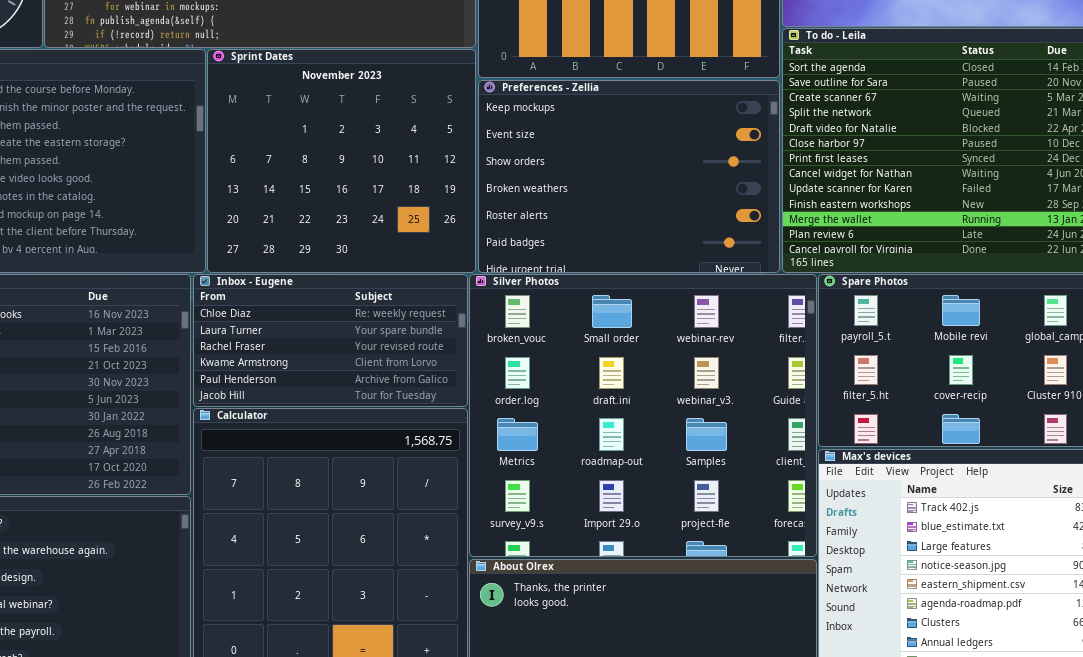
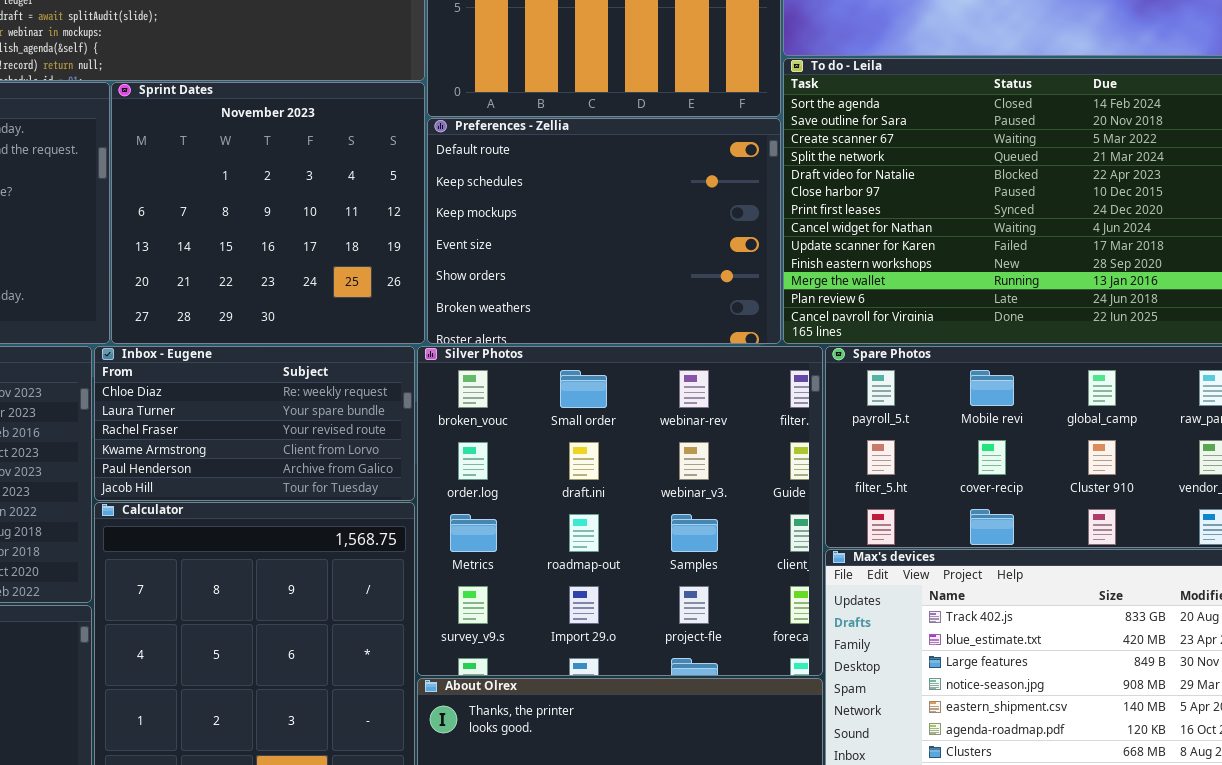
Preferences - Zellia: [478,80,780,273] -> [427,118,781,344], scrolled up 2 rows

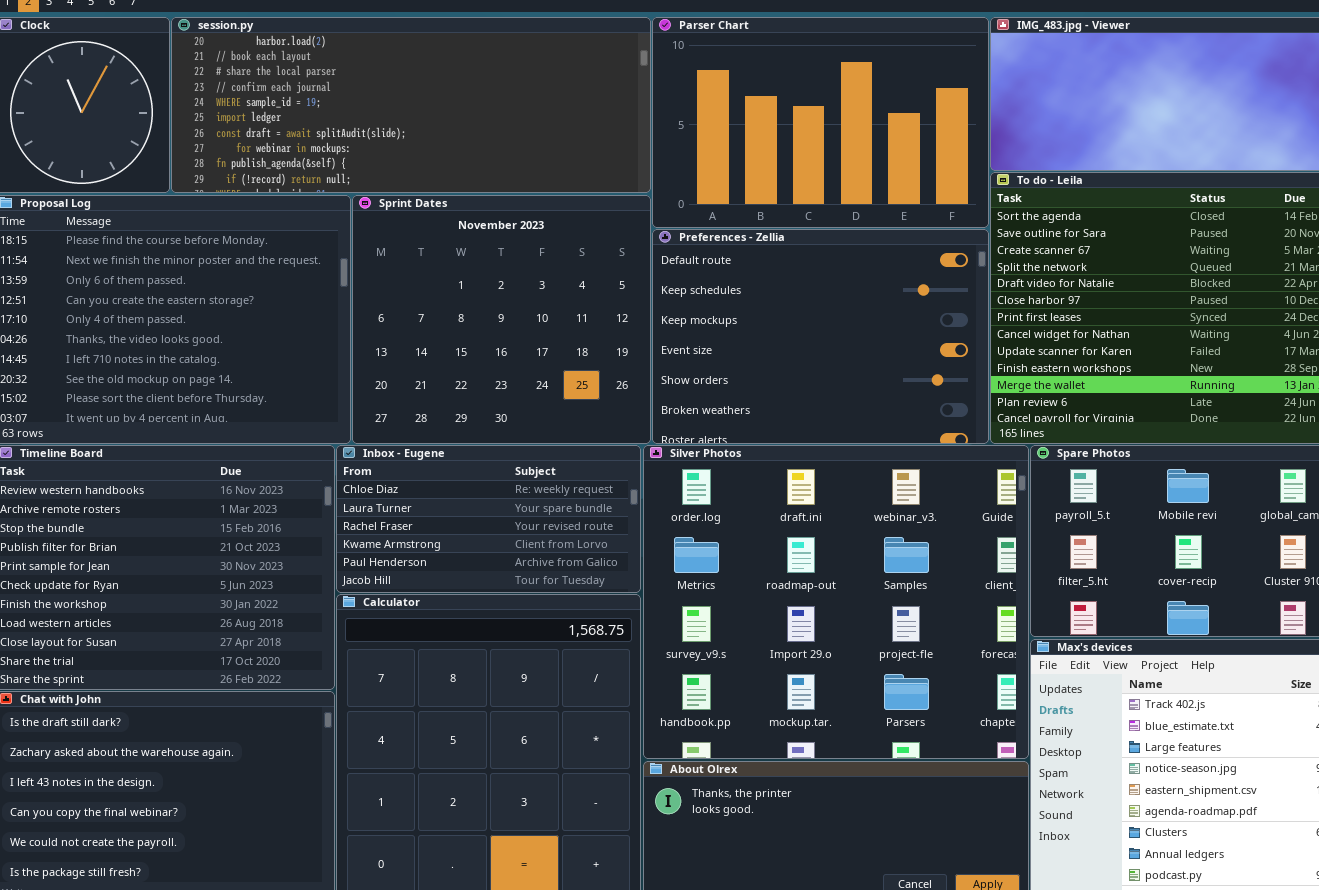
Silver Photos: [417,346,823,676] -> [643,445,1029,759], scrolled down 1 row

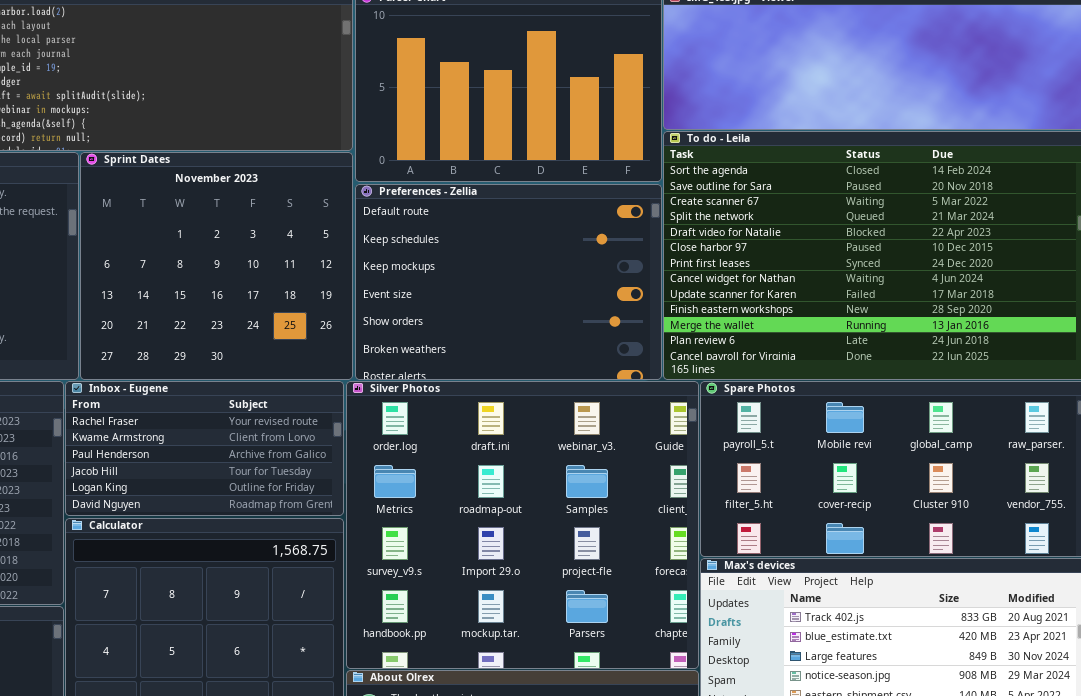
Inbox - Eugene: [336,445,641,593] -> [65,381,344,516], scrolled down 2 rows

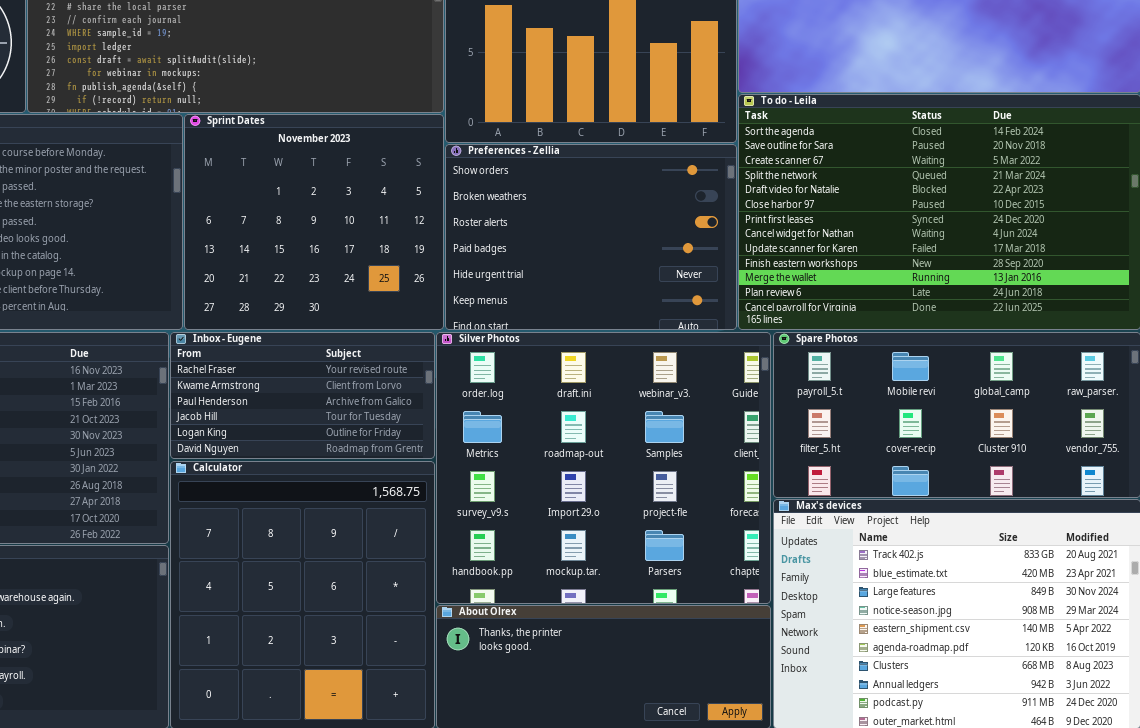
Preferences - Zellia: [355,184,662,380] -> [445,144,737,330], scrolled down 4 rows

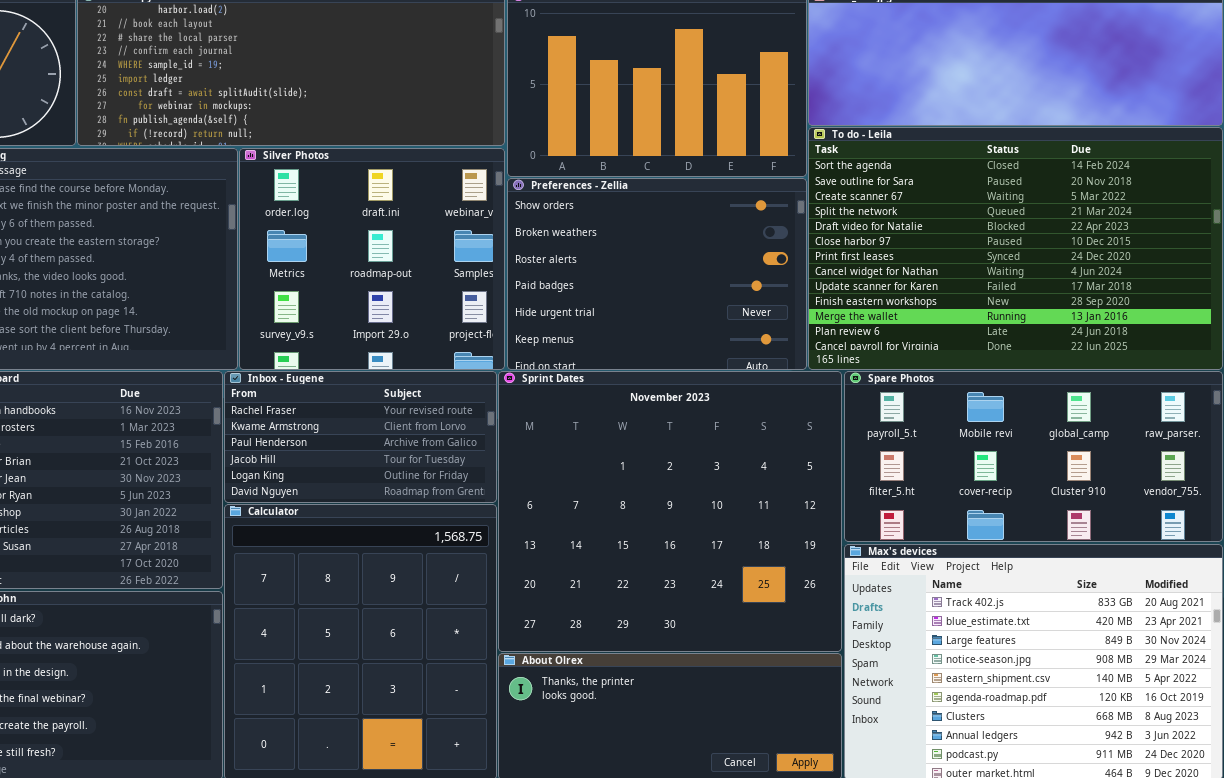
Sprint Dates: [184,114,444,330] -> [498,371,842,652], moved, resized
Silver Photos: [436,332,771,604] -> [239,148,505,370], moved, resized

